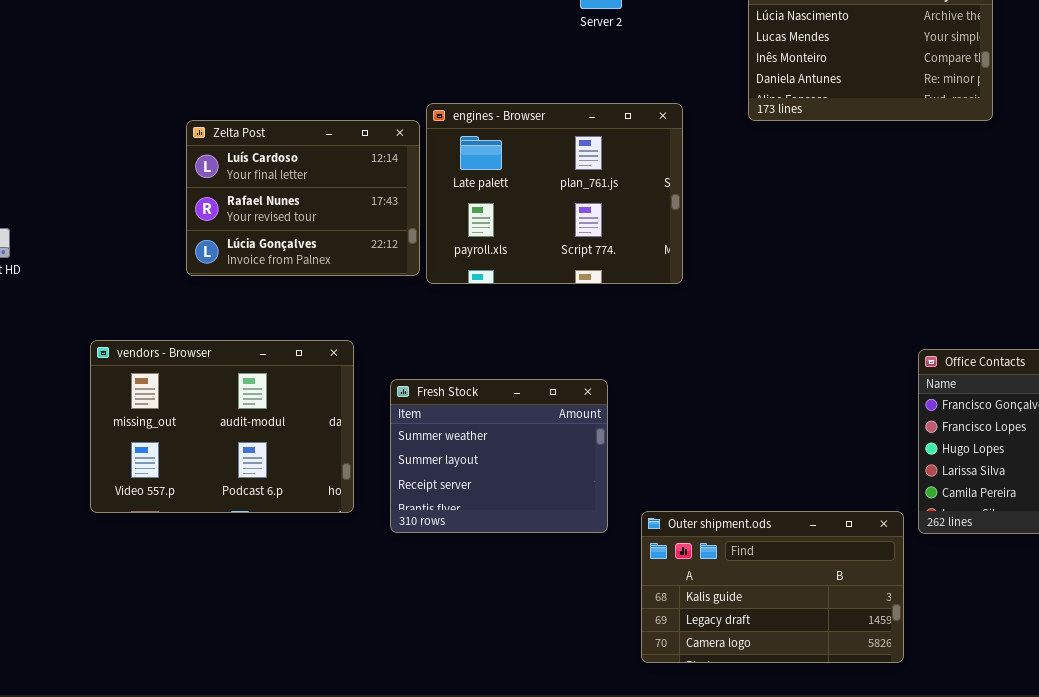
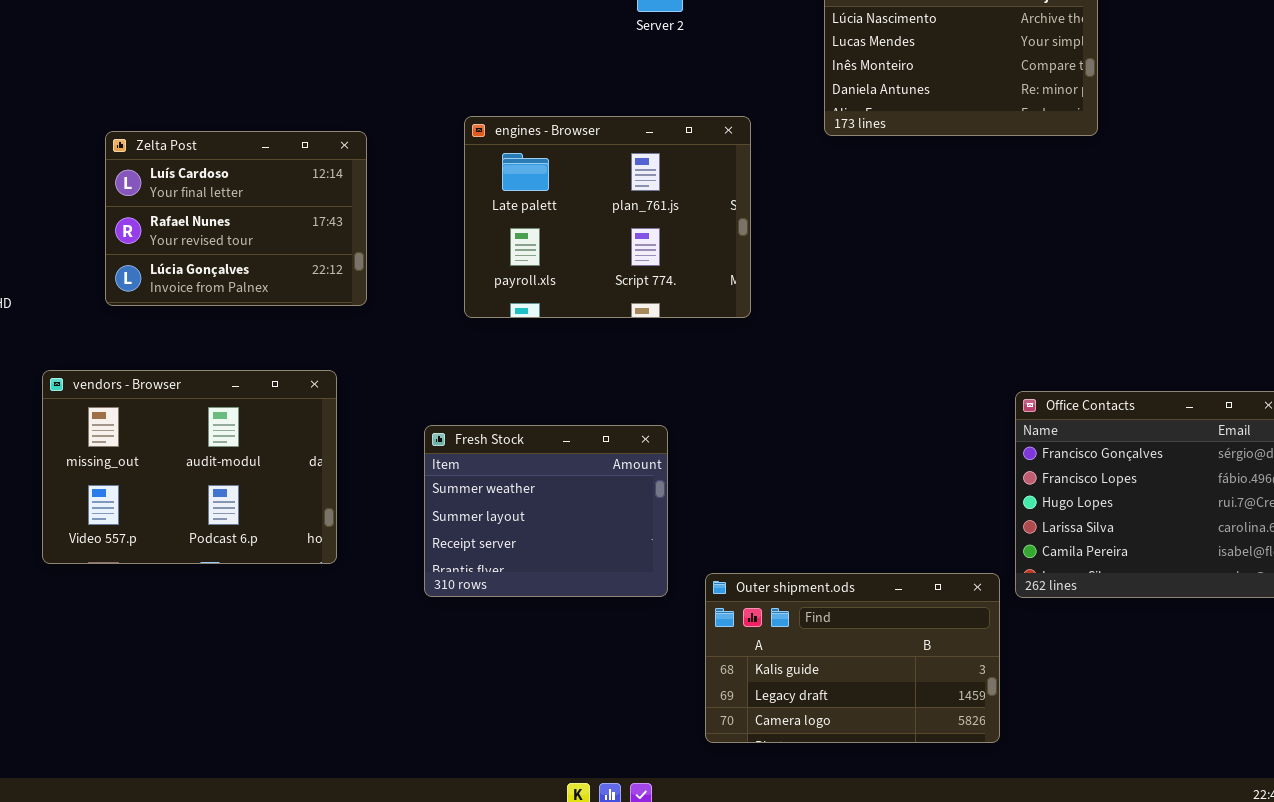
Zelta Post: [186,120,420,276] -> [105,131,367,306], moved
vendors - Browser: [90,340,354,513] -> [42,370,337,564], moved

